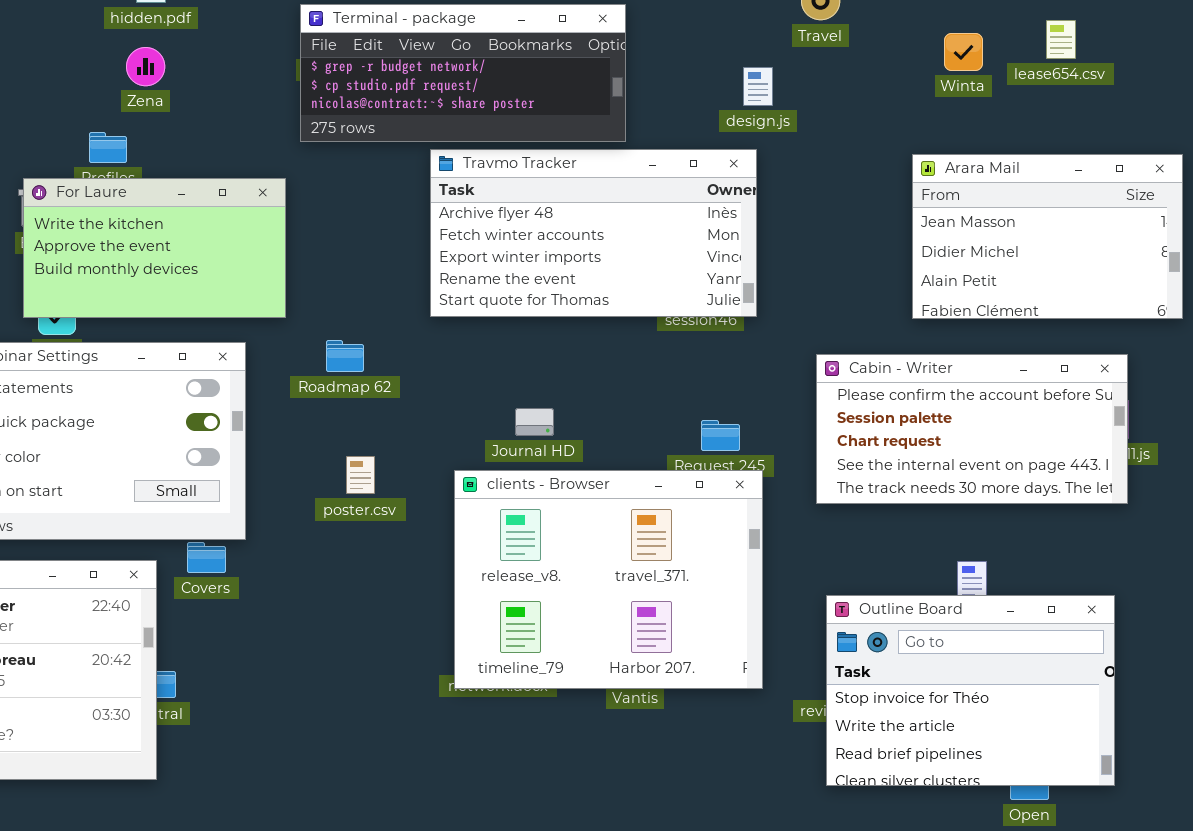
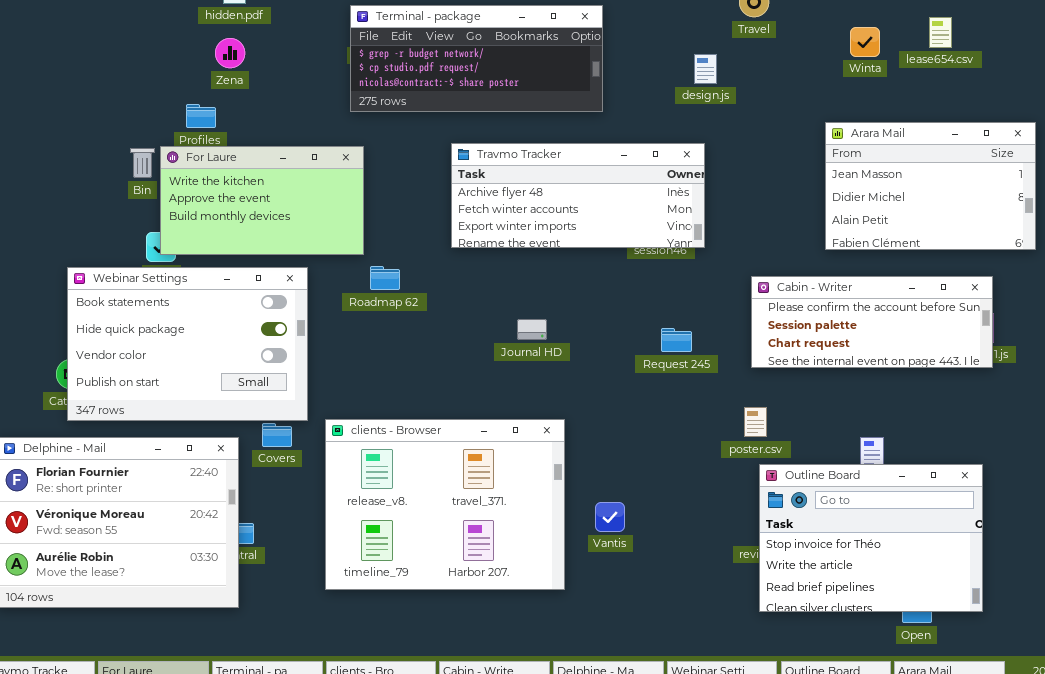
Travmo Tracker: [430,149,757,317] -> [451,143,705,248], resized
For Laure: [23,178,286,318] -> [160,146,364,255], moved
Cabin - Writer: [816,354,1128,504] -> [751,276,993,368], resized
poster.csv: [346,456,375,494] -> [744,407,767,437], moved
clients - Browser: [454,470,763,689] -> [325,419,565,590], moved

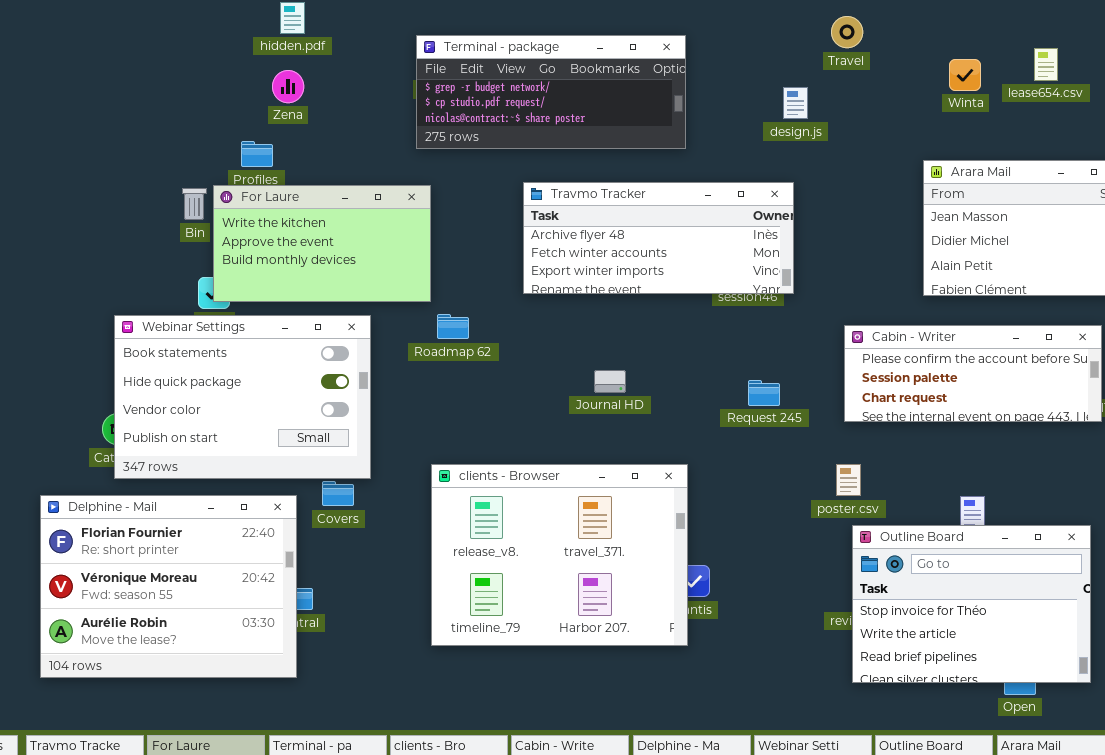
clients - Browser: [325,419,565,590] -> [431,464,688,646], moved

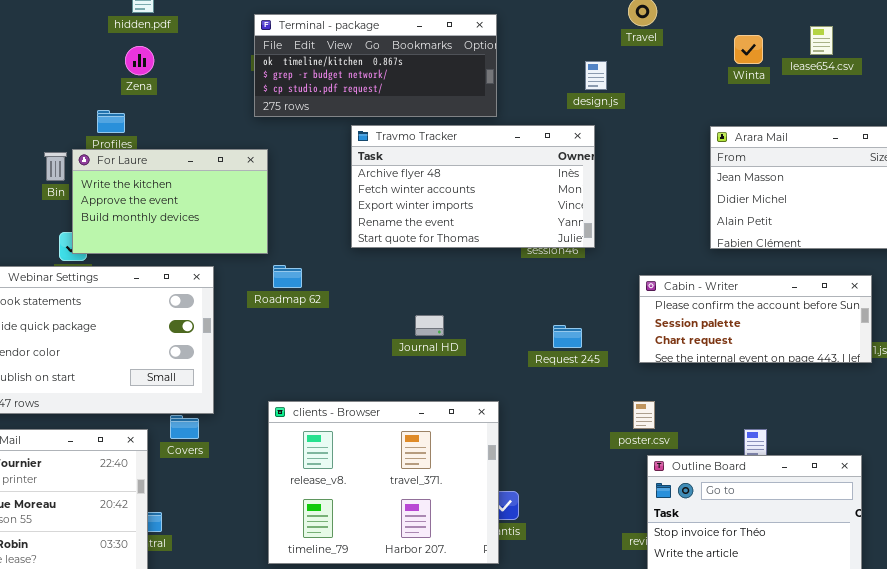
Terminal - package: [416,35,686,149] -> [254,14,497,117], scrolled up 1 row
Travmo Tracker: [523,182,794,294] -> [351,125,595,248], resized

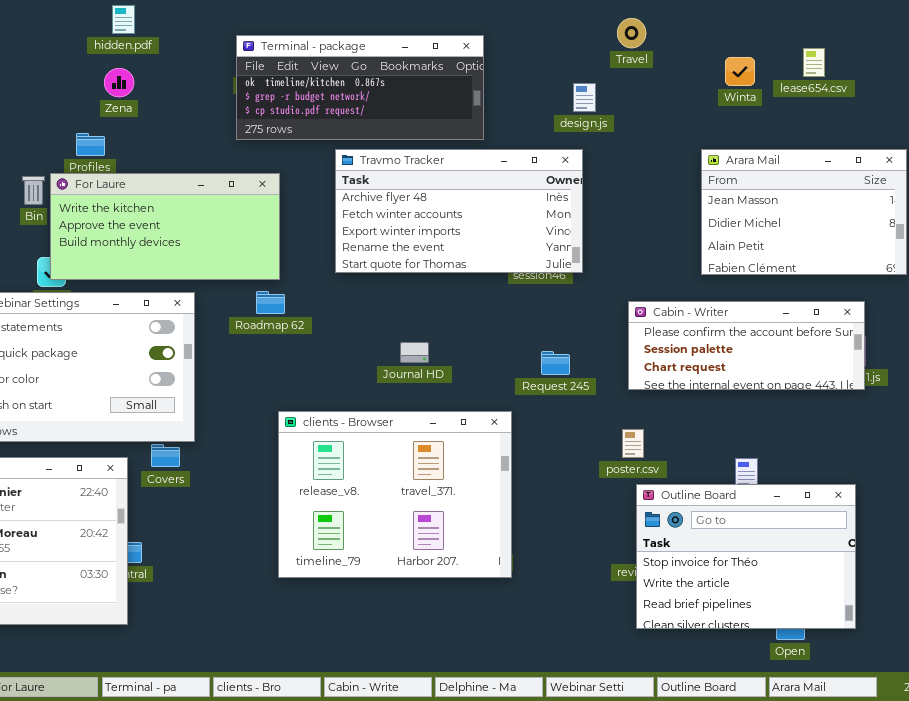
For Laure: [72,149,268,254] -> [50,173,280,280], resized
clients - Browser: [268,401,499,564] -> [278,411,512,578], moved

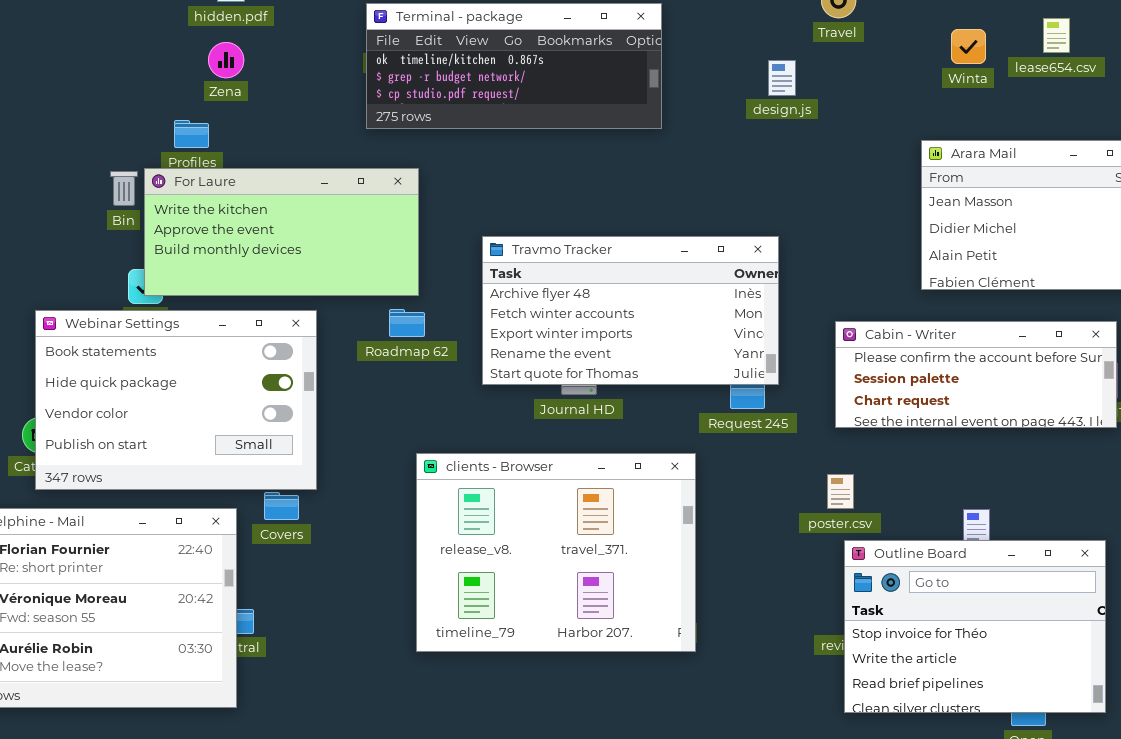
Travmo Tracker: [335,149,583,273] -> [482,236,779,385], moved

